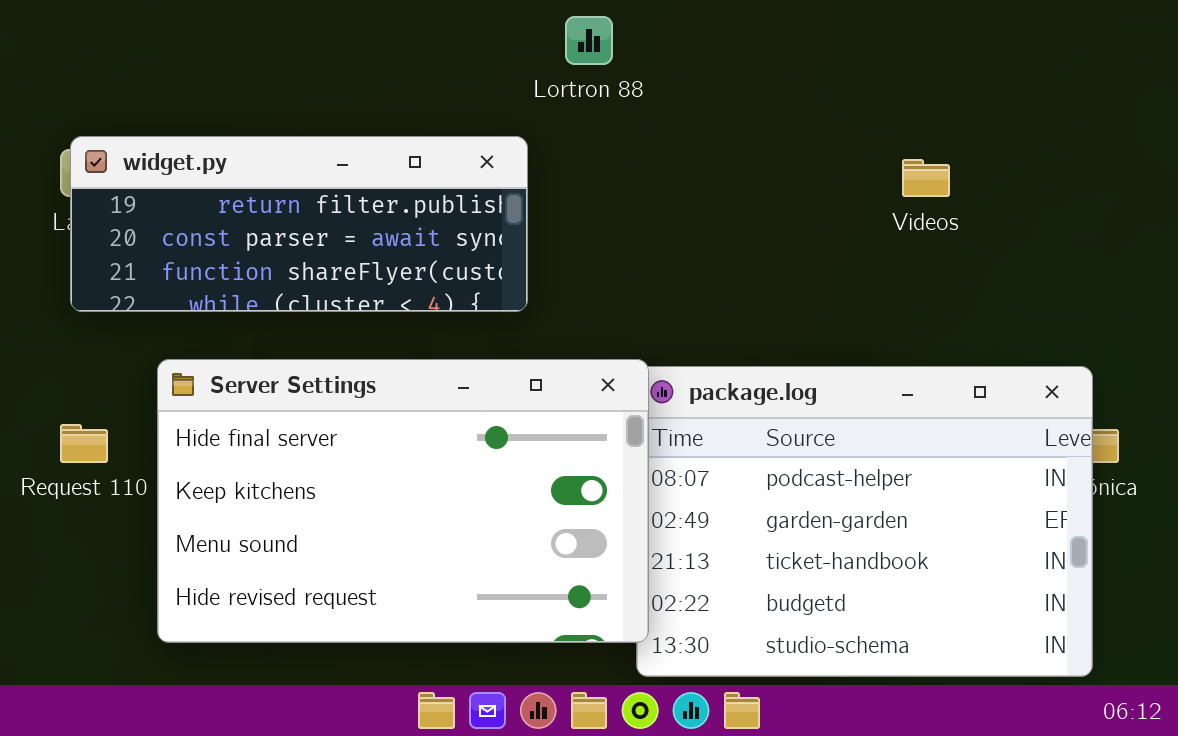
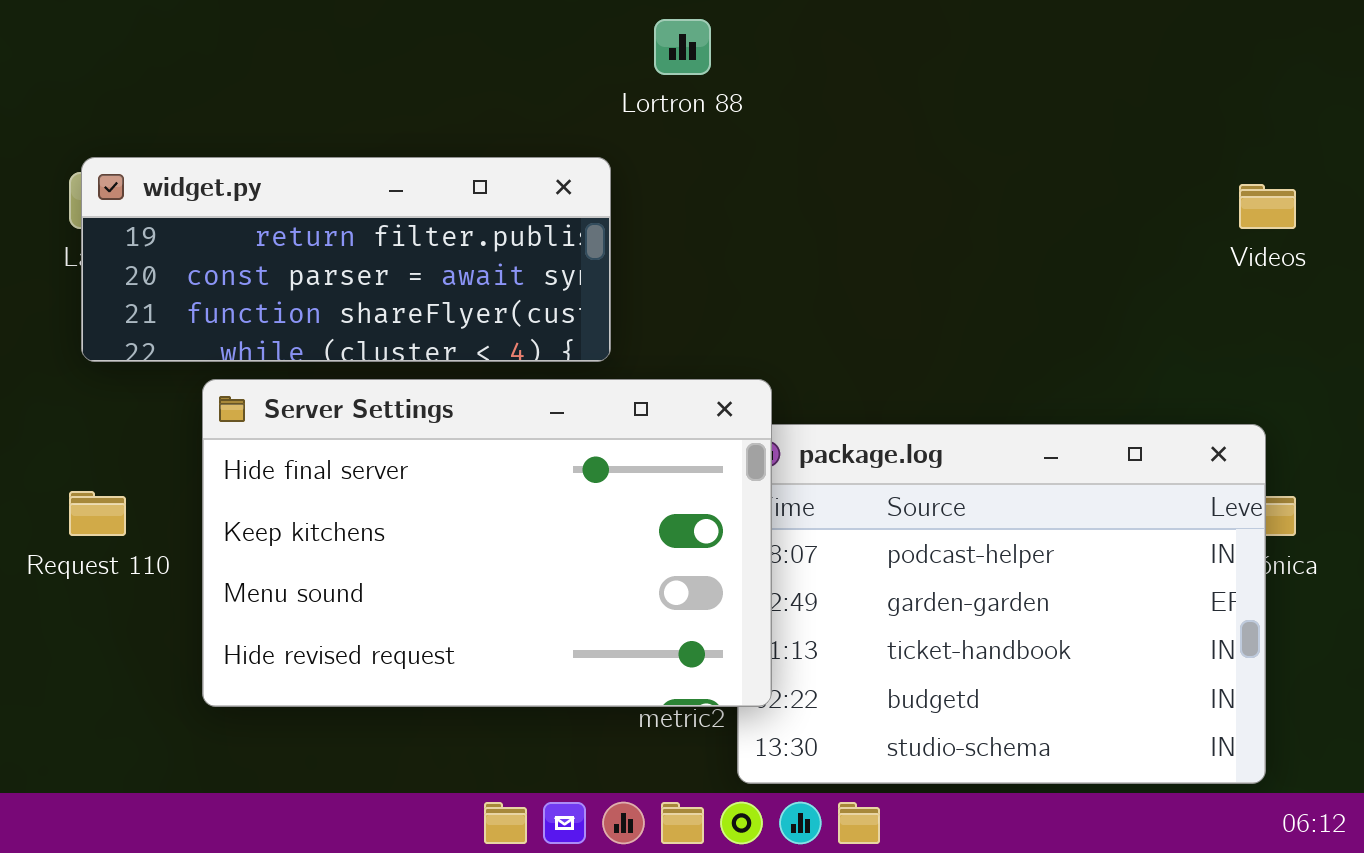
Videos: [902,159,950,197] -> [1239,184,1296,229], moved
Server Settings: [157,359,649,643] -> [202,379,772,707], moved

